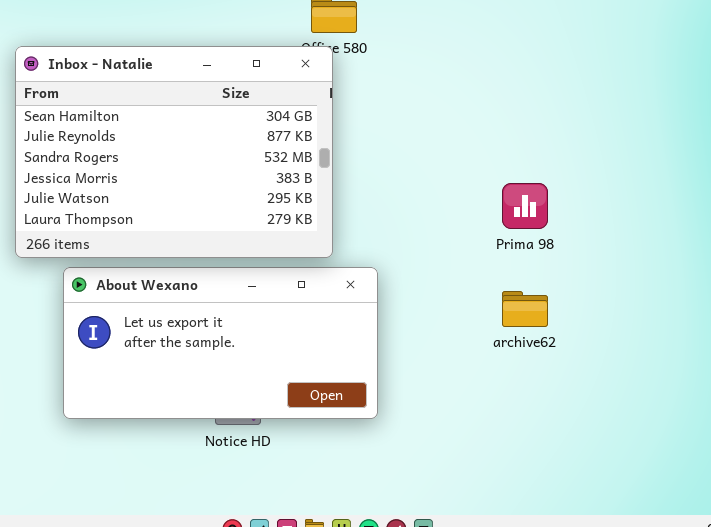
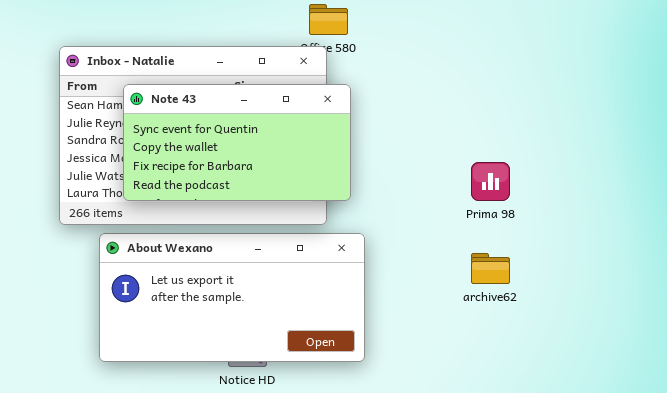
Note 43: none -> [123,84,351,201], opened

